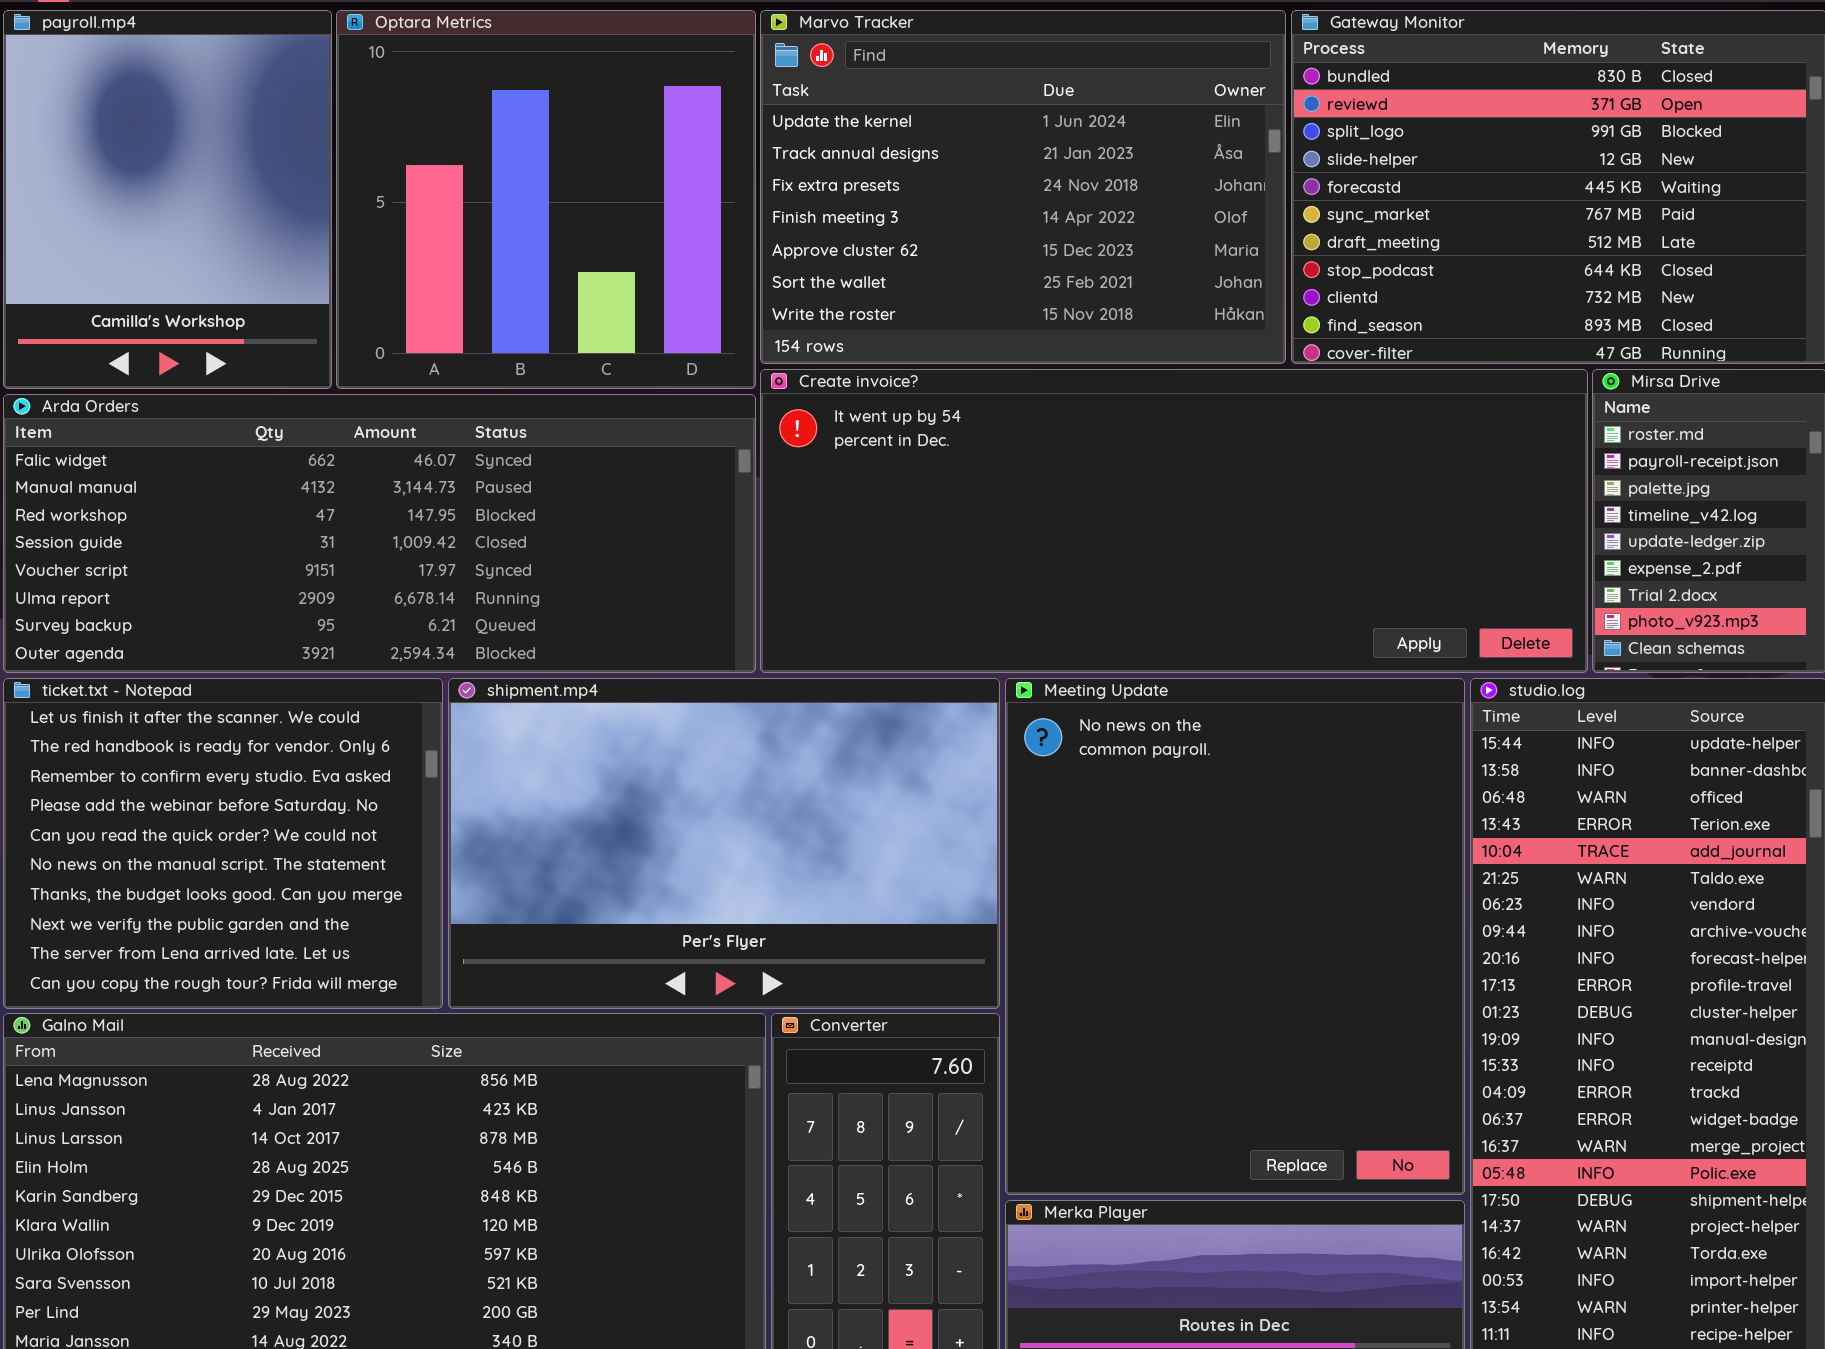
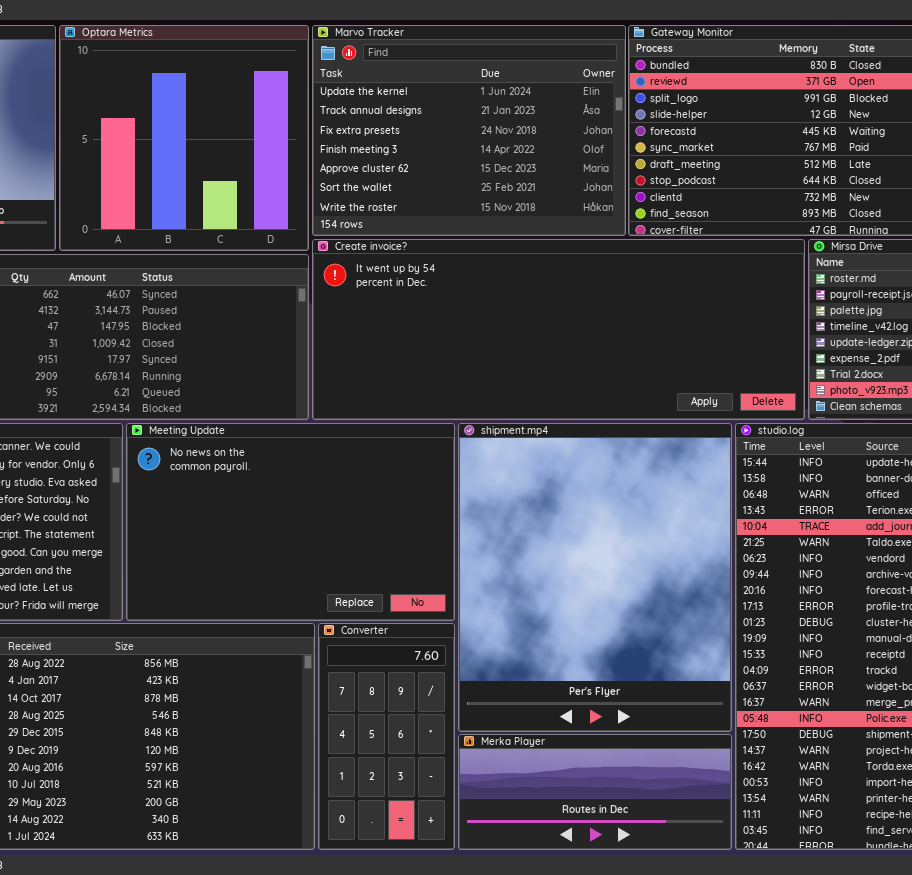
shipment.mp4: [448,678,1000,1009] -> [458,423,732,732], moved, resized
Meeting Update: [1005,678,1465,1195] -> [126,423,455,621], moved, resized

